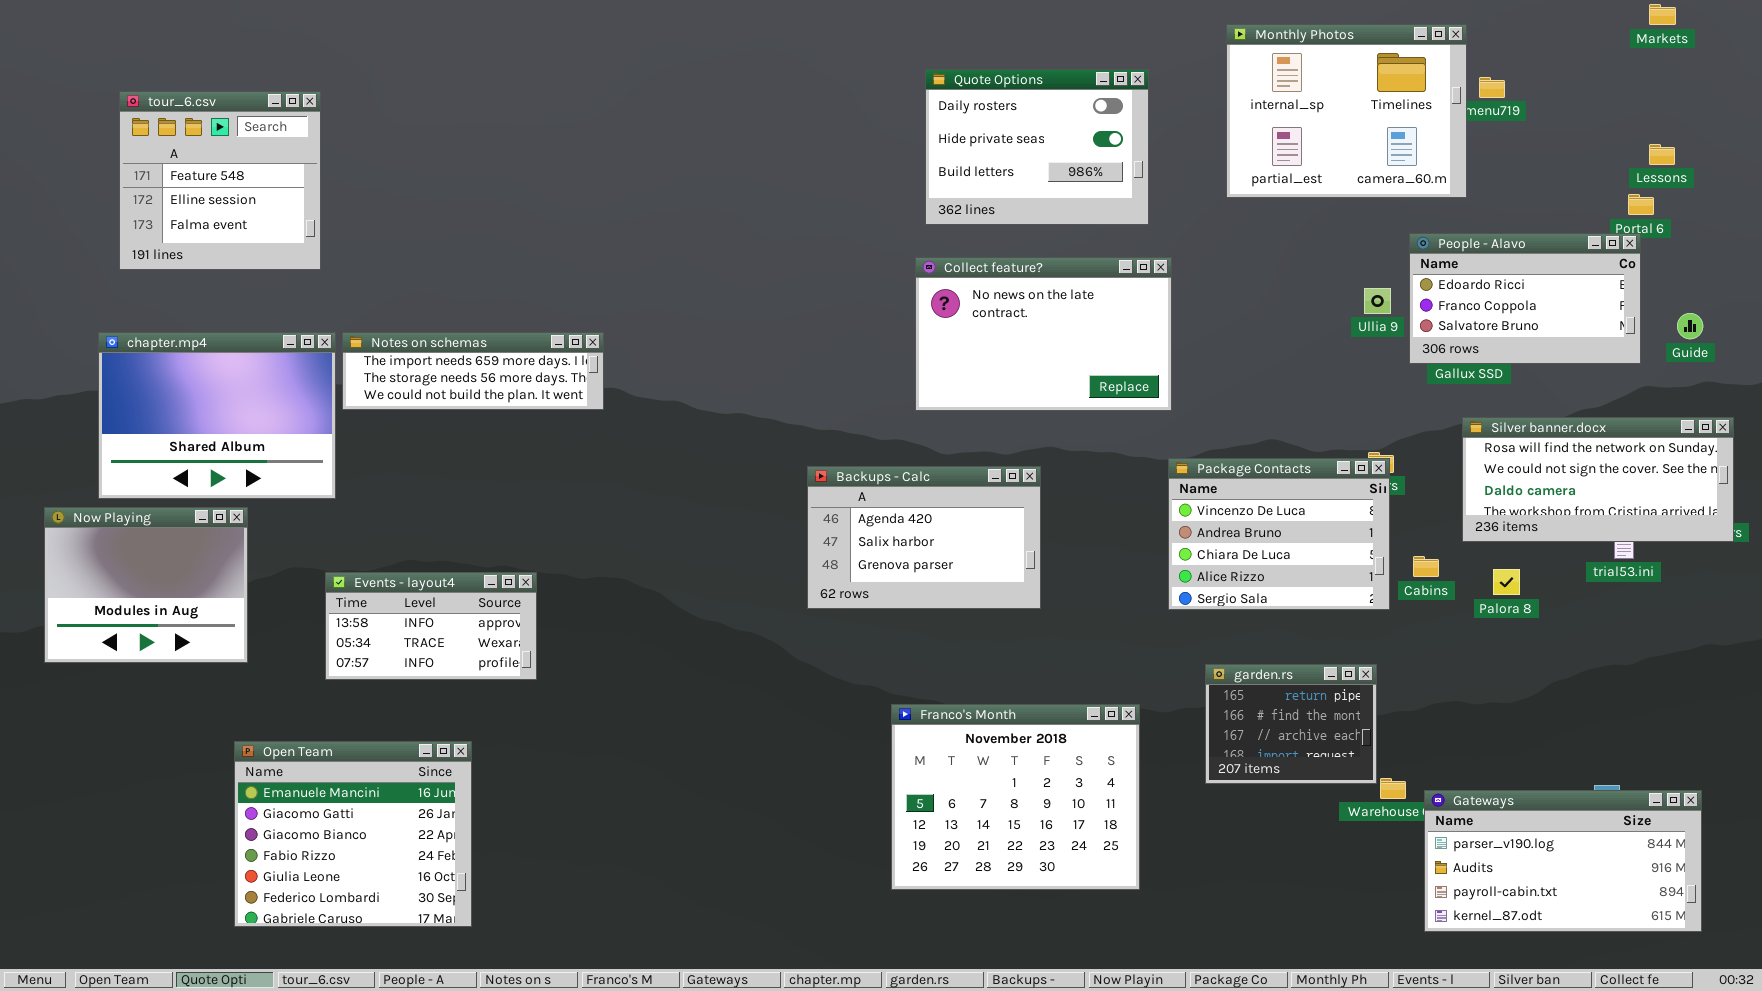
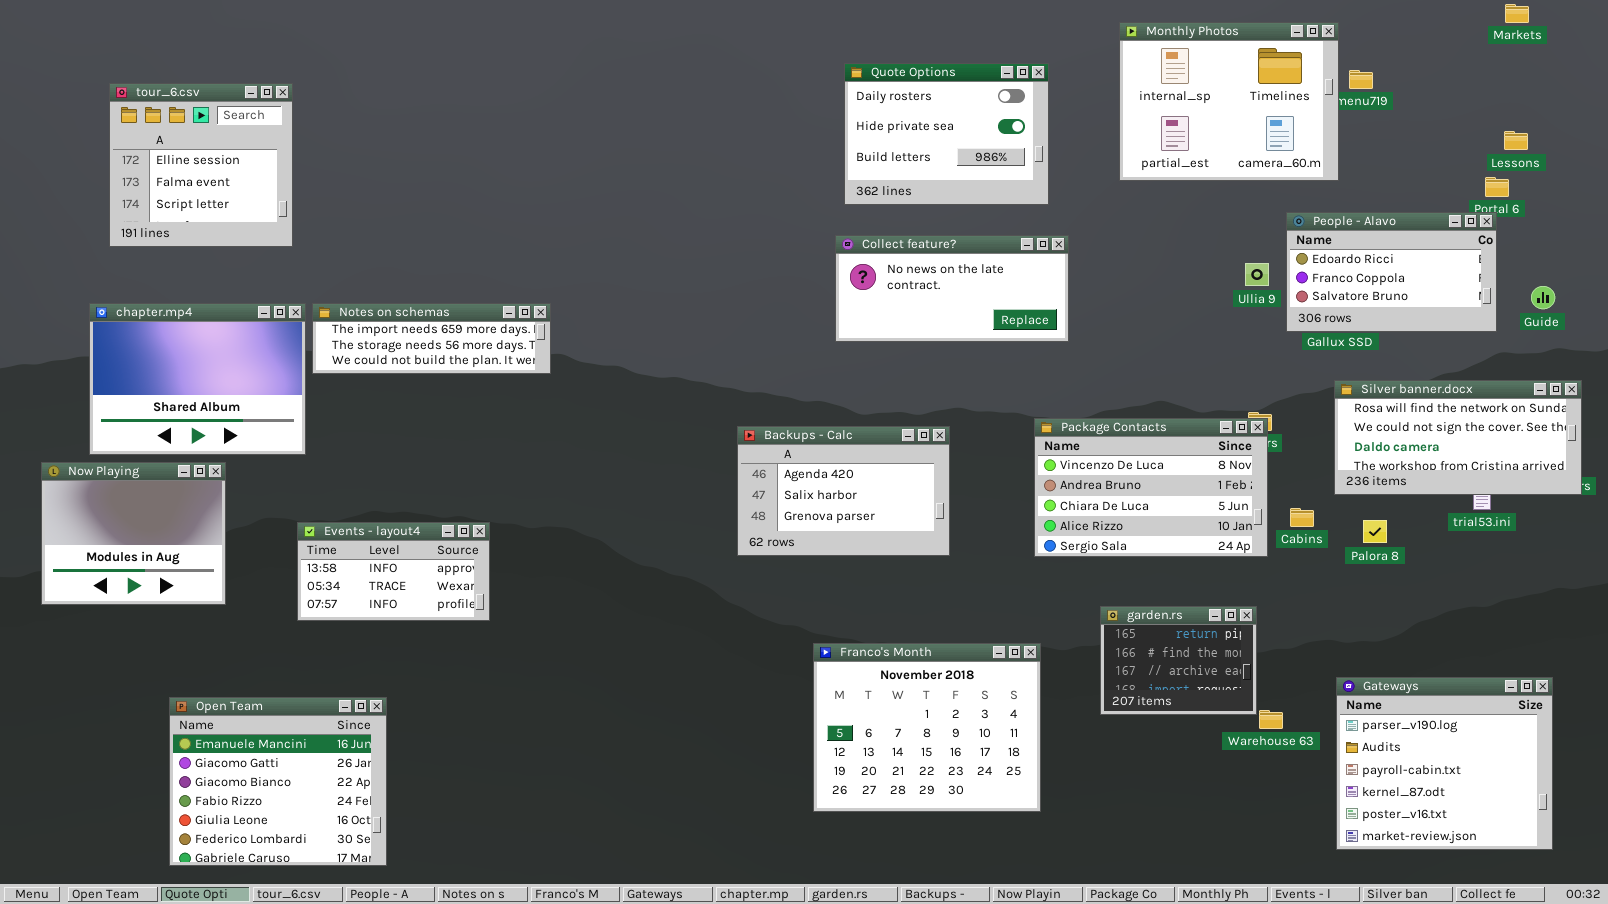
tour_6.csv: [119,91,321,270] -> [109,83,293,247], scrolled down 1 row
Collect feature?: [915,257,1172,411] -> [835,235,1069,342], resized
Package Contacts: [1168,458,1390,610] -> [1034,418,1268,557], resized
Open Team: [234,741,472,927] -> [169,697,387,866], moved
Gateways: [1424,790,1702,932] -> [1336,677,1553,850], resized

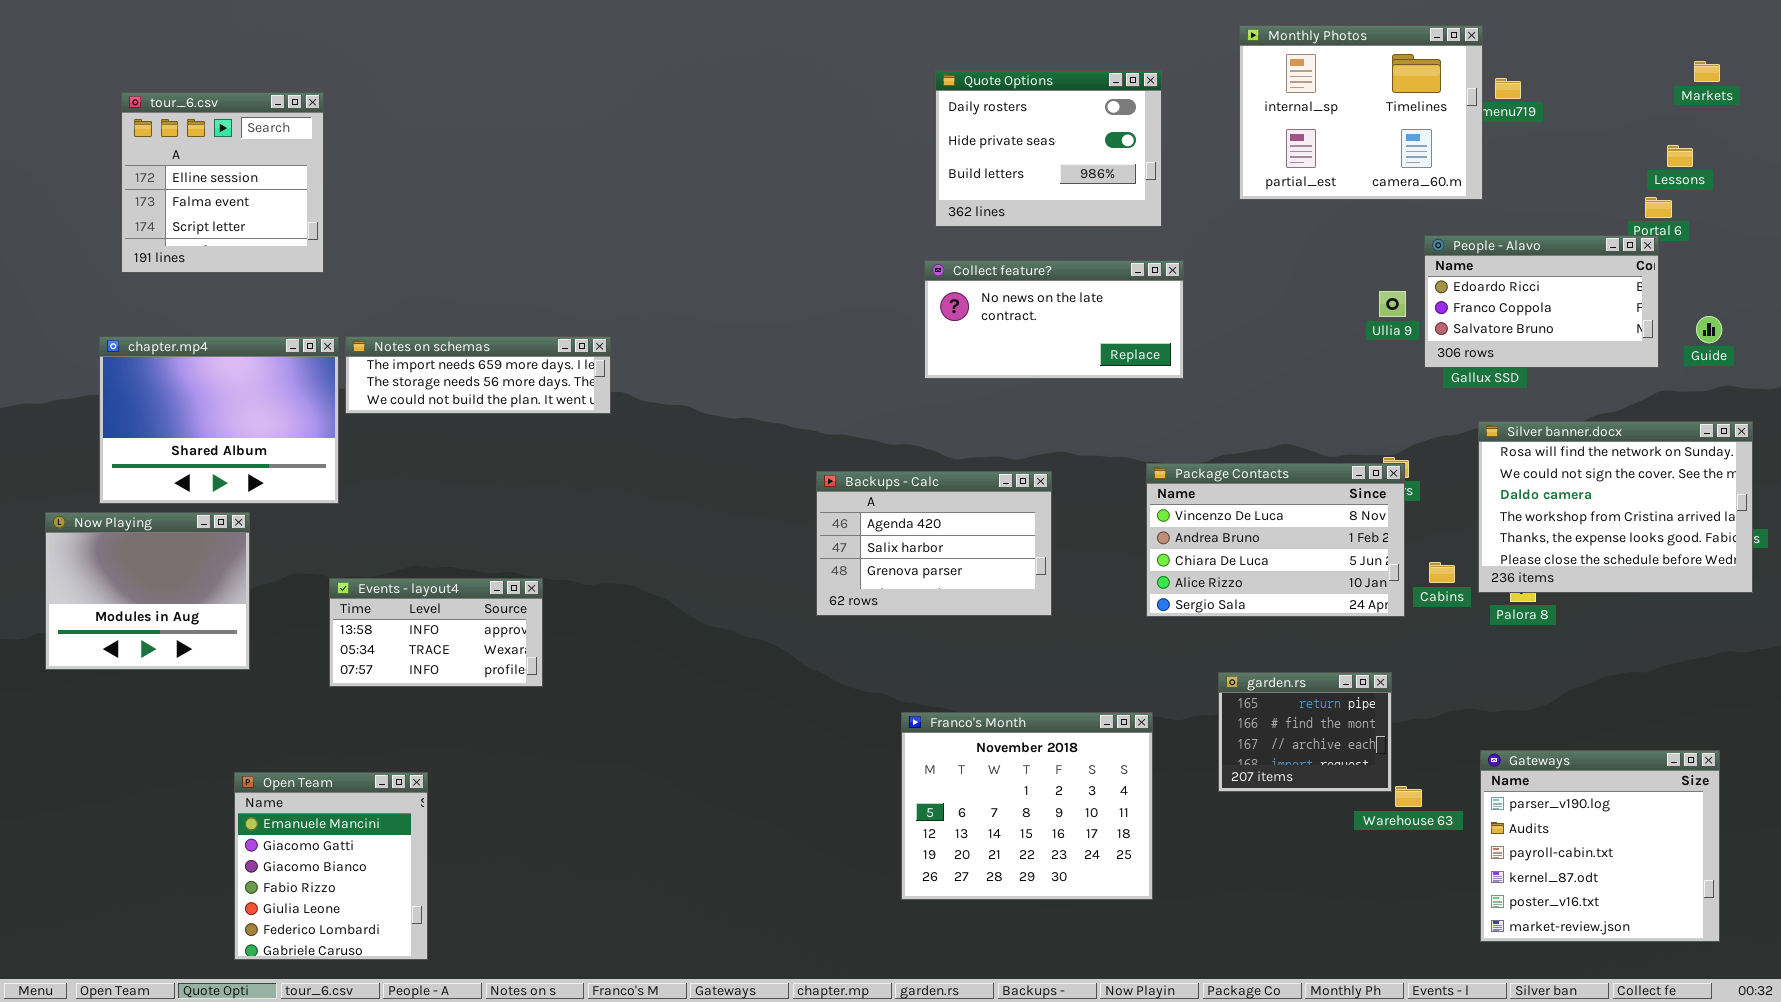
Markets: [1505,4,1529,23] -> [1694,61,1720,82], moved
Silver banner.docx: [1334,380,1582,495] -> [1478,421,1753,593], resized
Open Team: [169,697,387,866] -> [234,772,428,960], resized

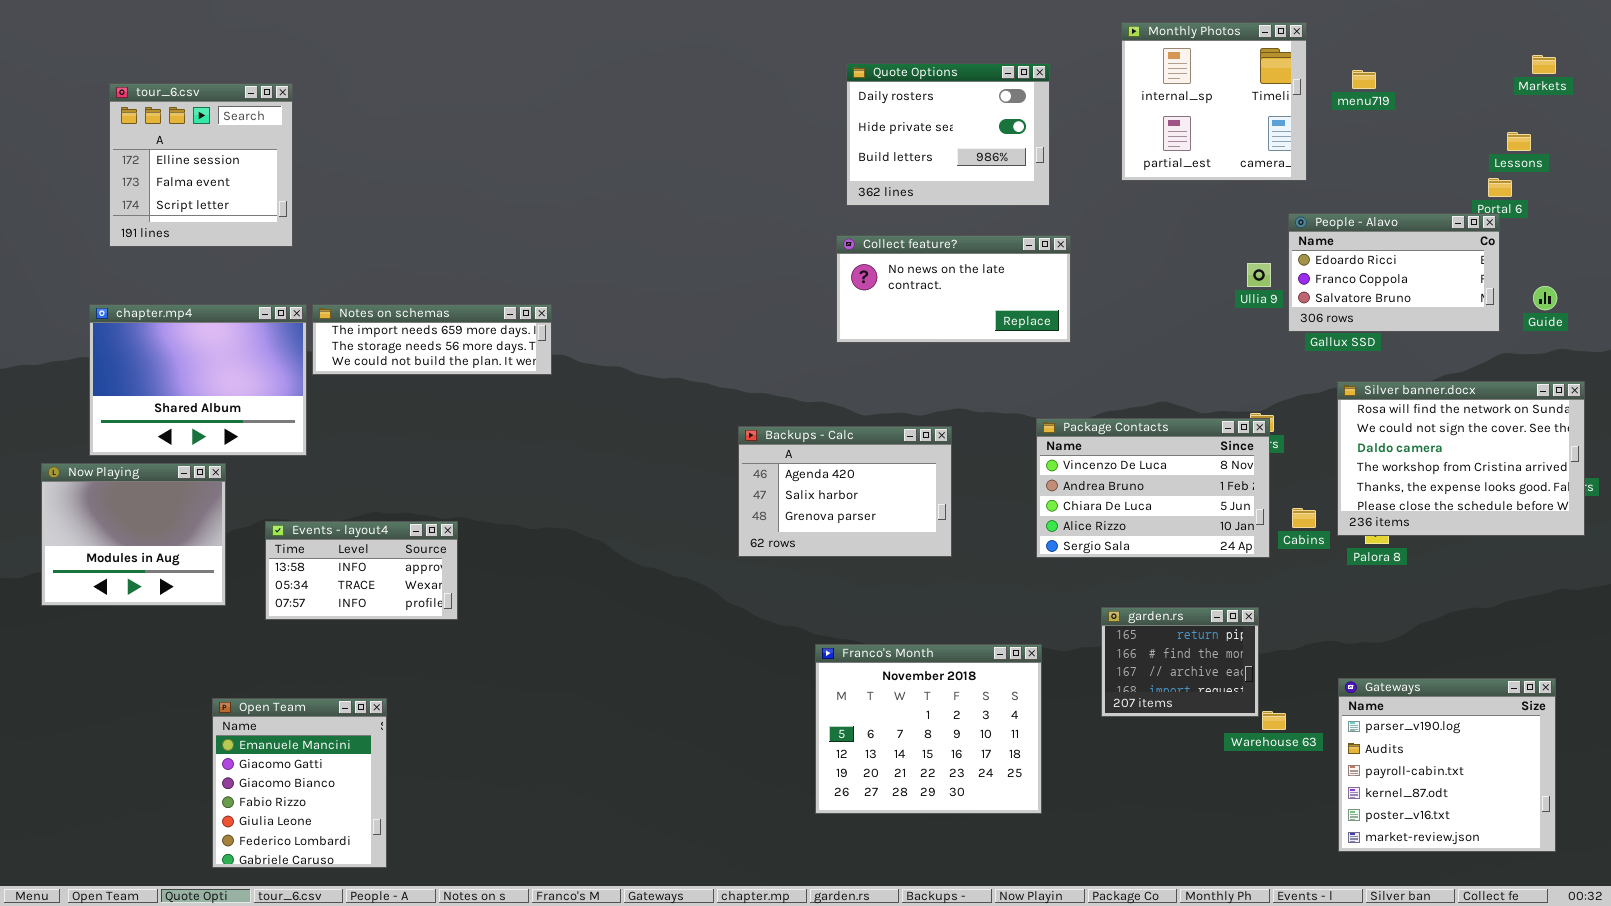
Monthly Photos: [1239,25,1483,200] -> [1121,22,1307,181], resized
Events - layout4: [329,578,543,687] -> [265,521,458,620], moved

